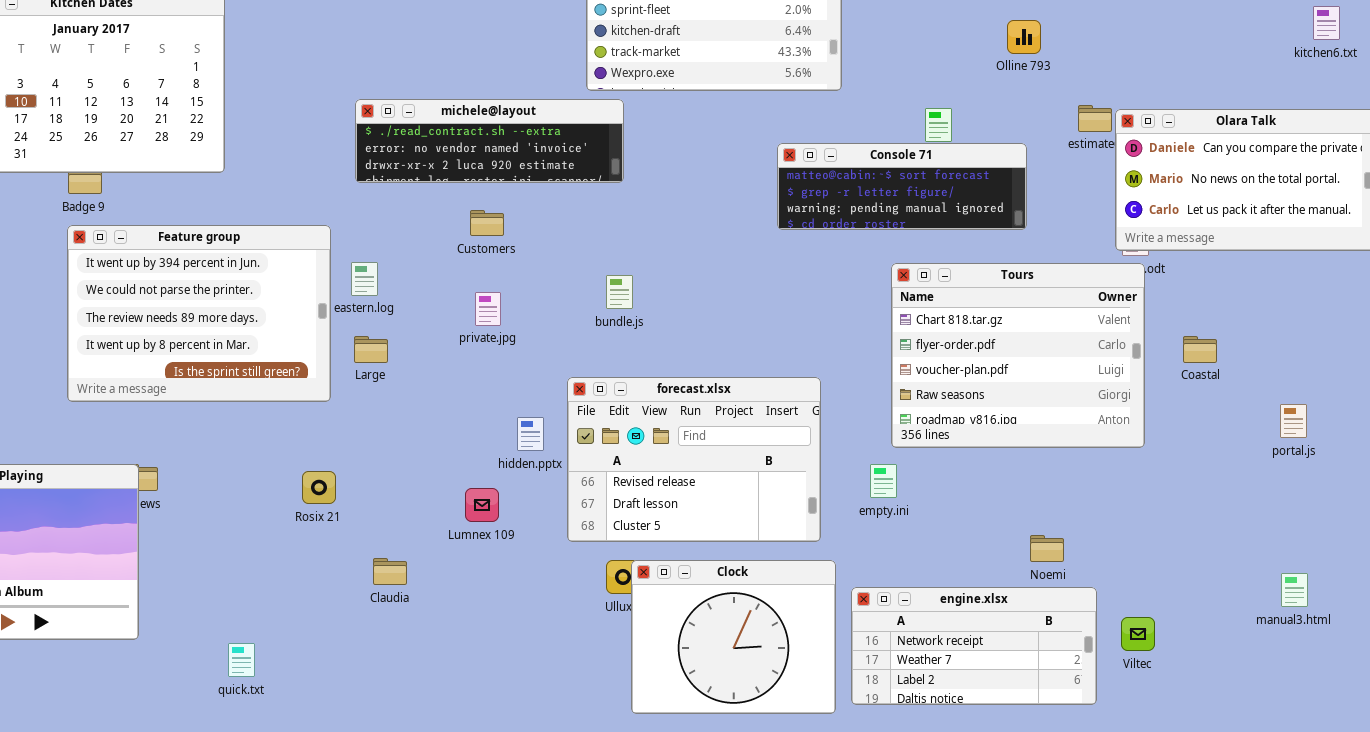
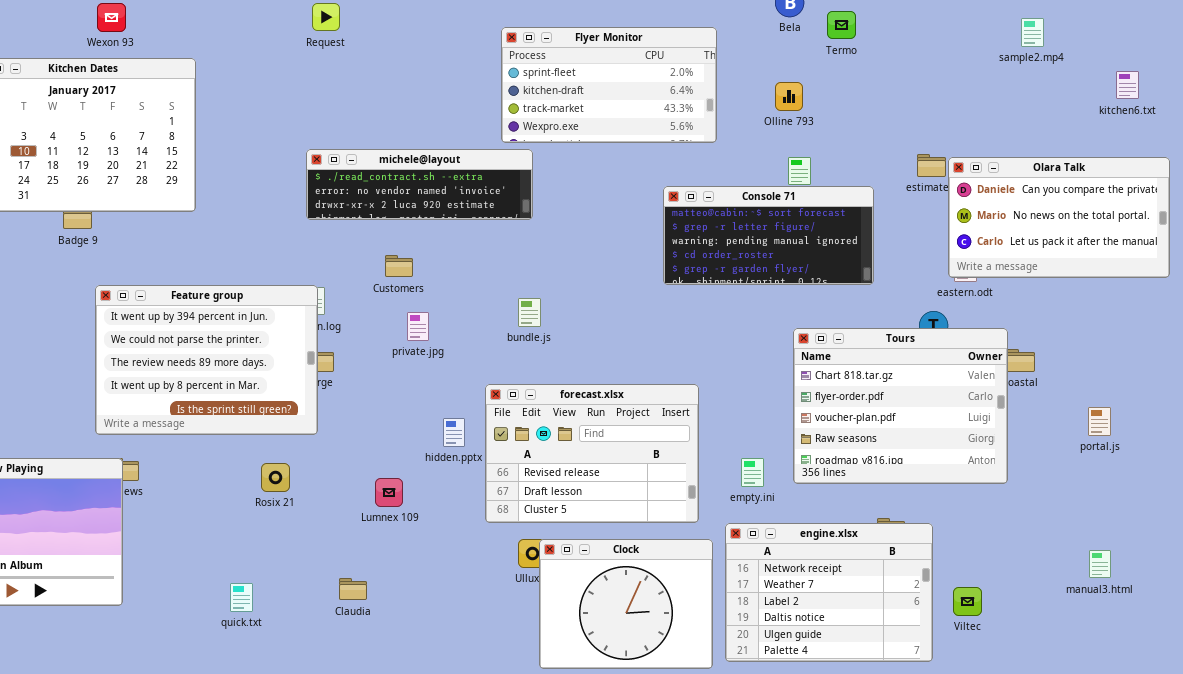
Olline 793: [1007,20,1041,54] -> [775,82,803,111], moved
Console 71: [777,143,1027,230] -> [663,186,874,285], resized
Customers: [470,210,504,236] -> [385,255,413,277], moved
Feature group: [67,225,331,402] -> [95,285,318,435], moved
Tours: [891,263,1145,448] -> [793,328,1008,484], moved
Lumnex 109: [465,488,499,522] -> [375,478,403,507], moved
Claudia: [373,558,407,585] -> [339,578,367,600], moved
engine.xlsx: [851,587,1097,705] -> [725,523,933,662], resized
quick.txt: [228,643,255,677] -> [230,583,253,612], moved

